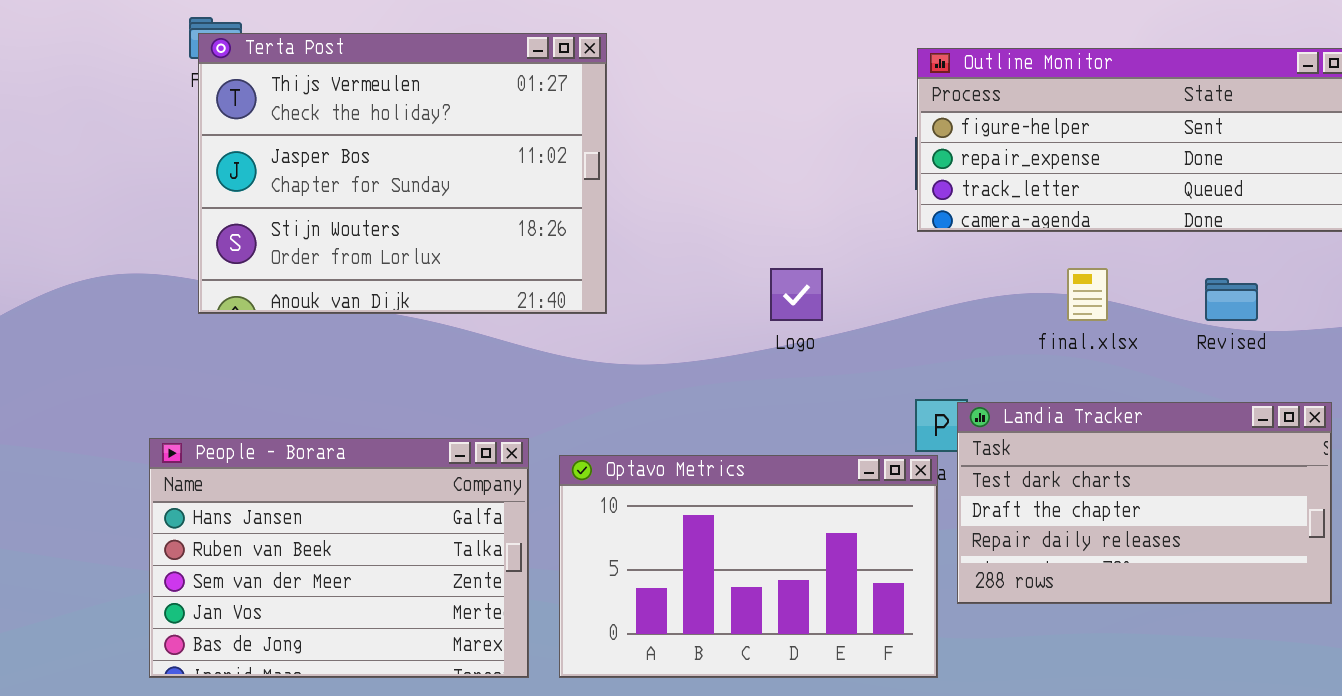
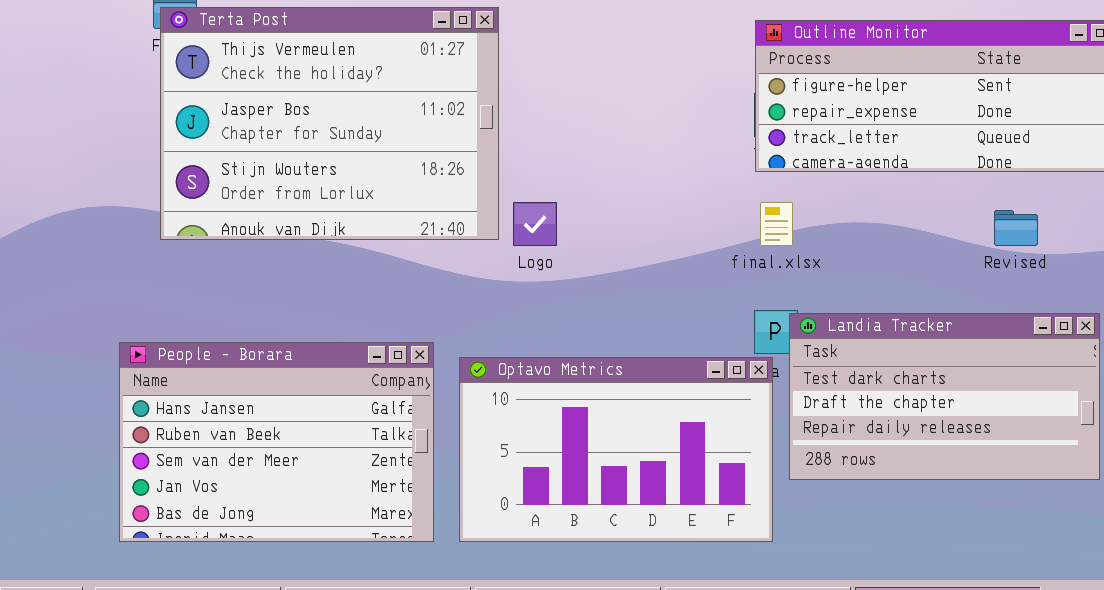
Logo: [770,268,823,321] -> [513,202,557,246], moved
final.xlsx: [1067,268,1108,321] -> [760,202,793,246], moved

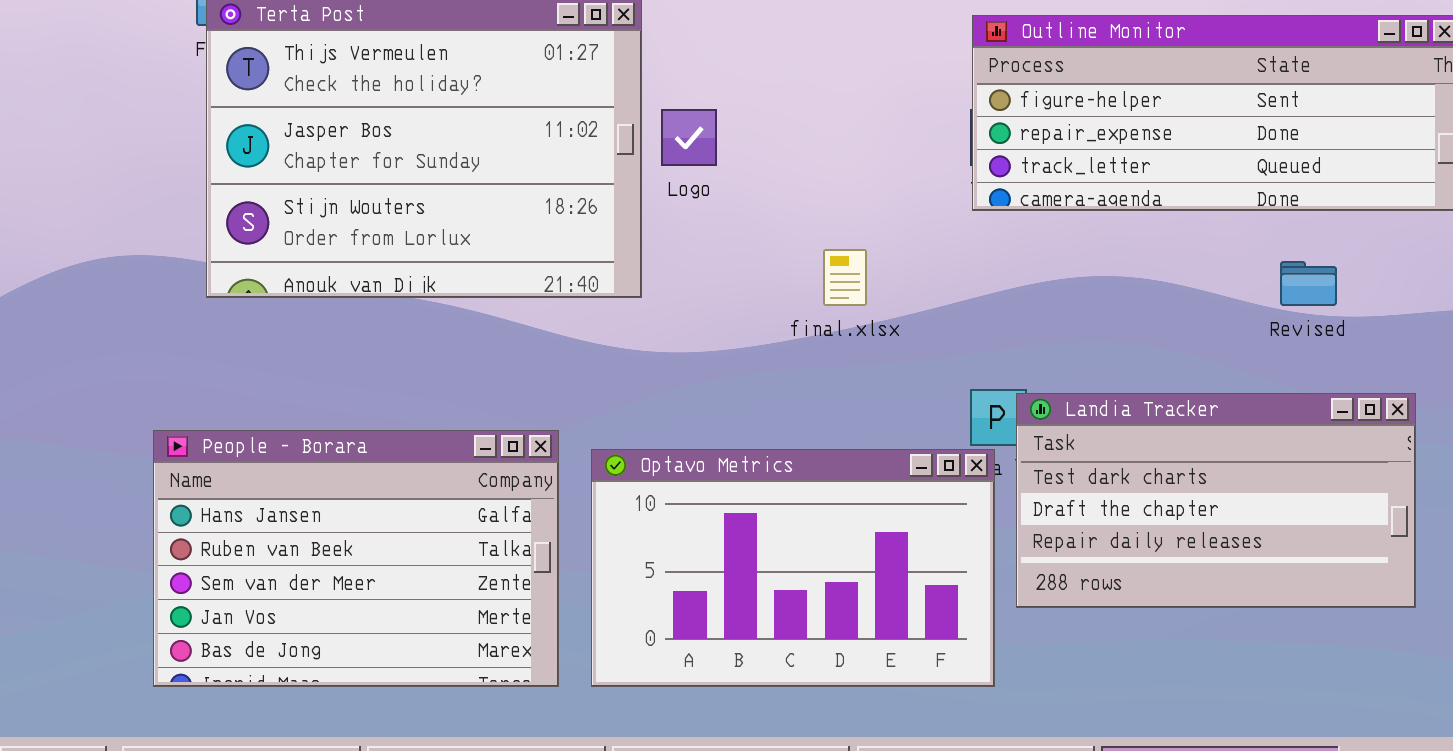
Logo: [513,202,557,246] -> [661,109,717,166], moved
final.xlsx: [760,202,793,246] -> [823,249,867,306], moved

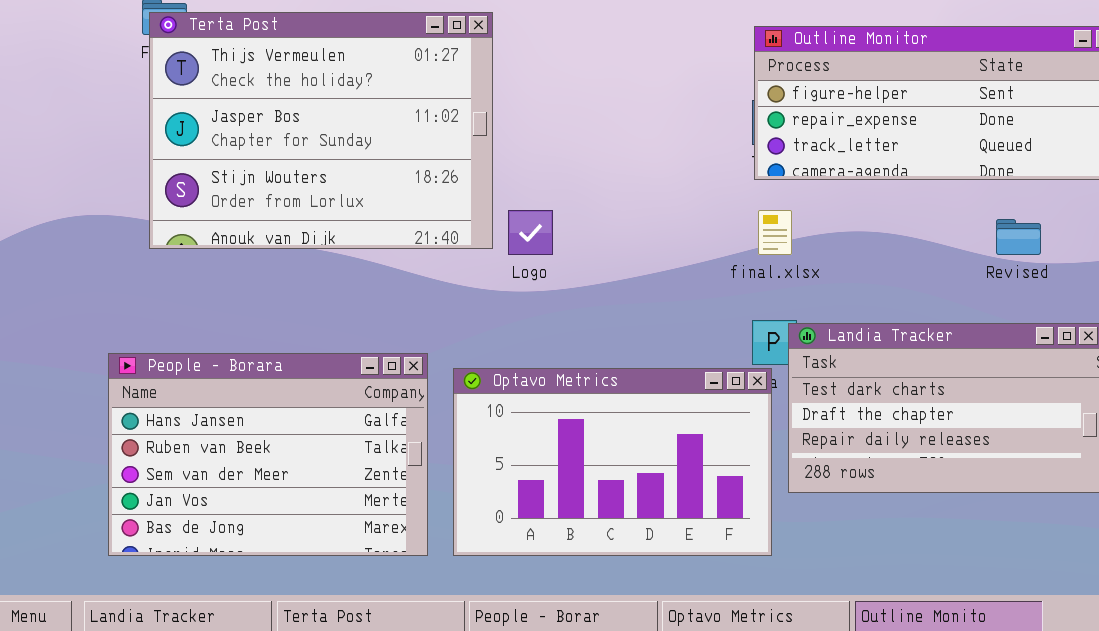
Logo: [661,109,717,166] -> [508,210,553,255], moved
final.xlsx: [823,249,867,306] -> [758,210,792,255], moved

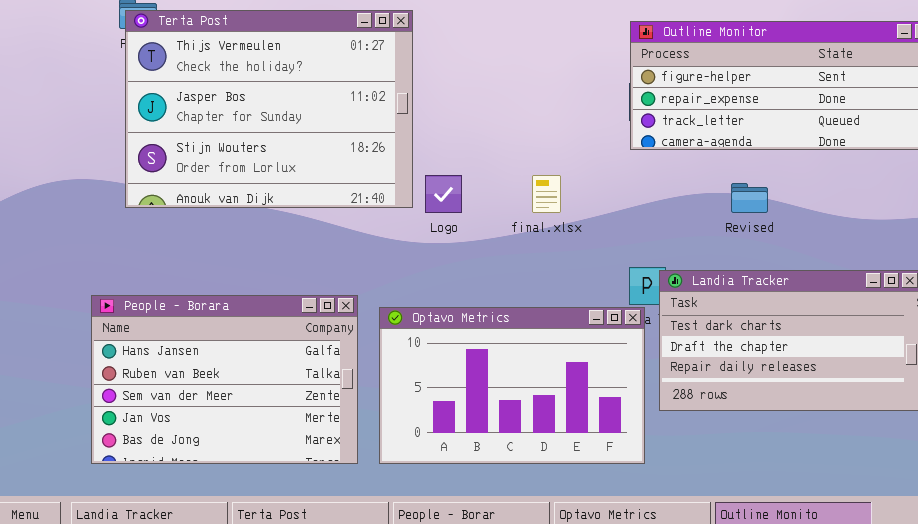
final.xlsx: [758,210,792,255] -> [532,175,561,213], moved
Revised: [996,219,1041,255] -> [731,183,768,213], moved

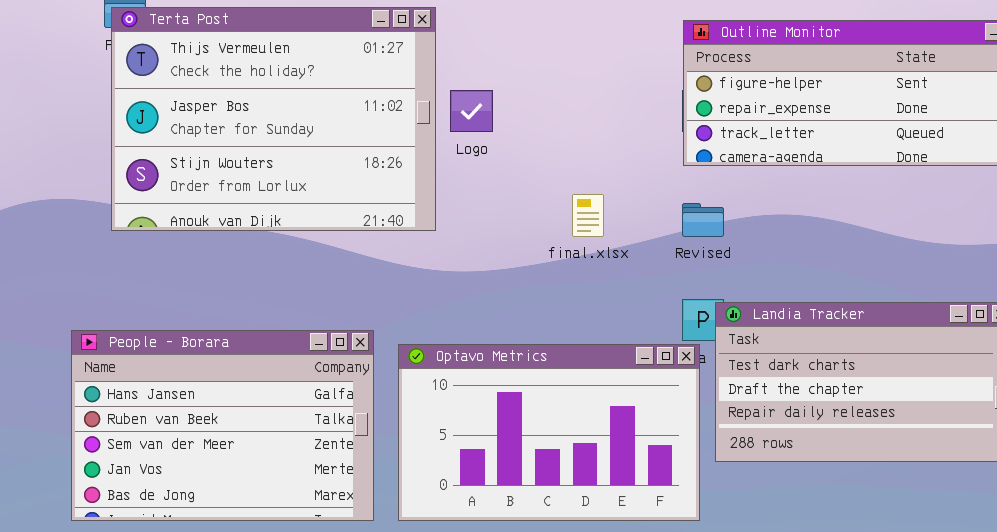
Logo: [425,175,462,213] -> [450,90,493,132], moved
Revised: [731,183,768,213] -> [682,203,724,237], moved

